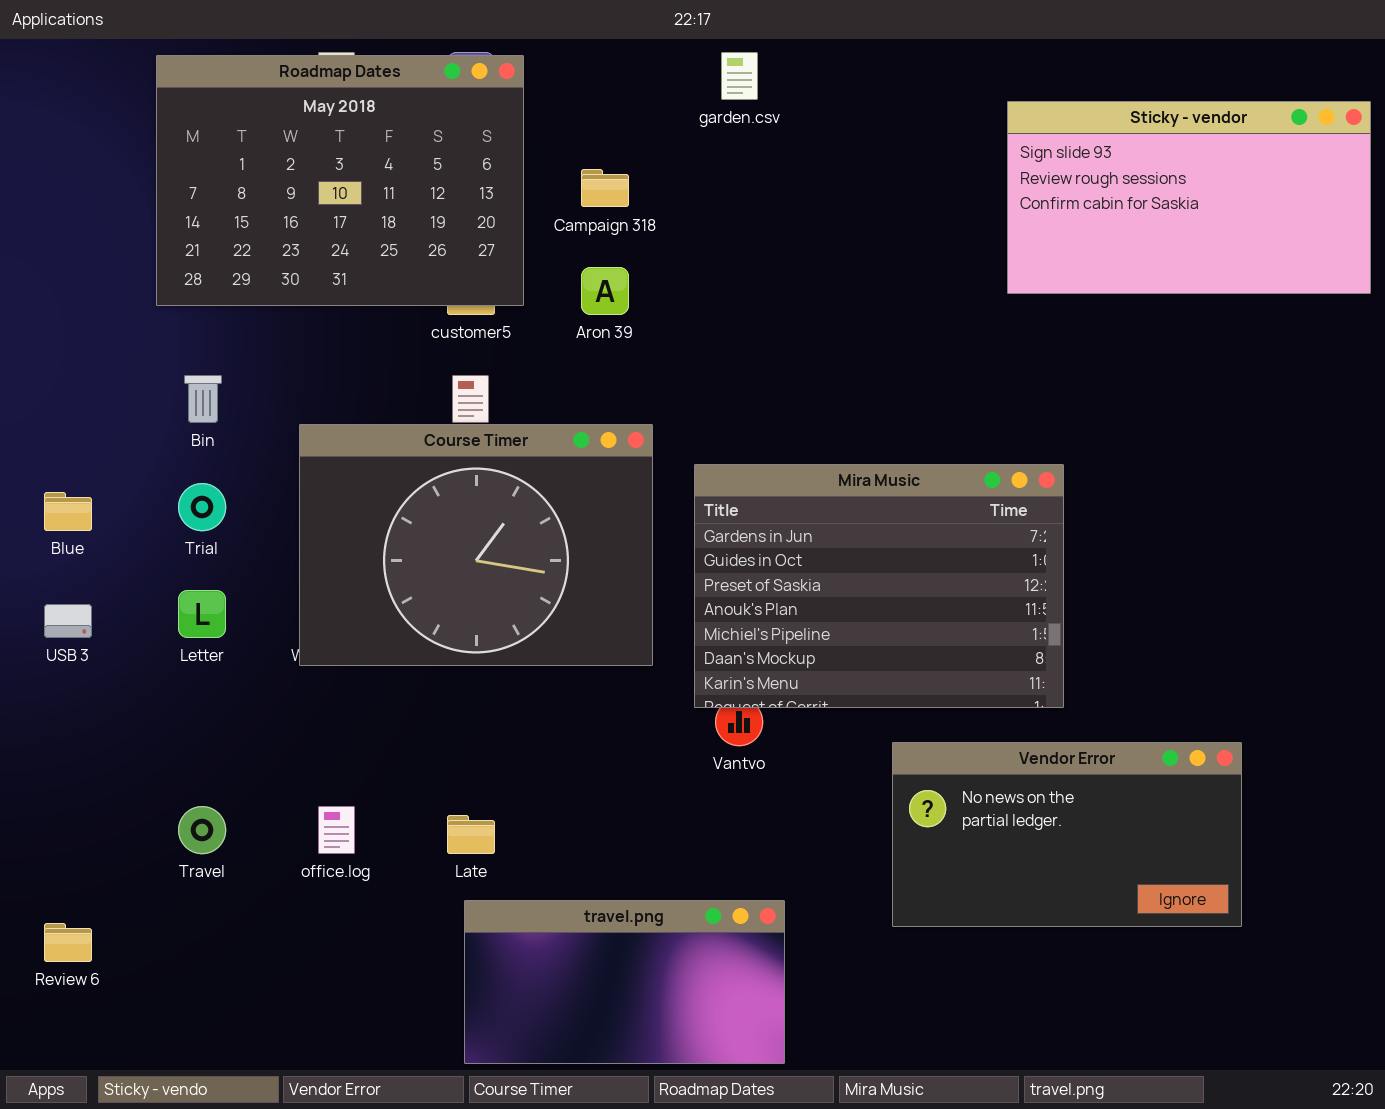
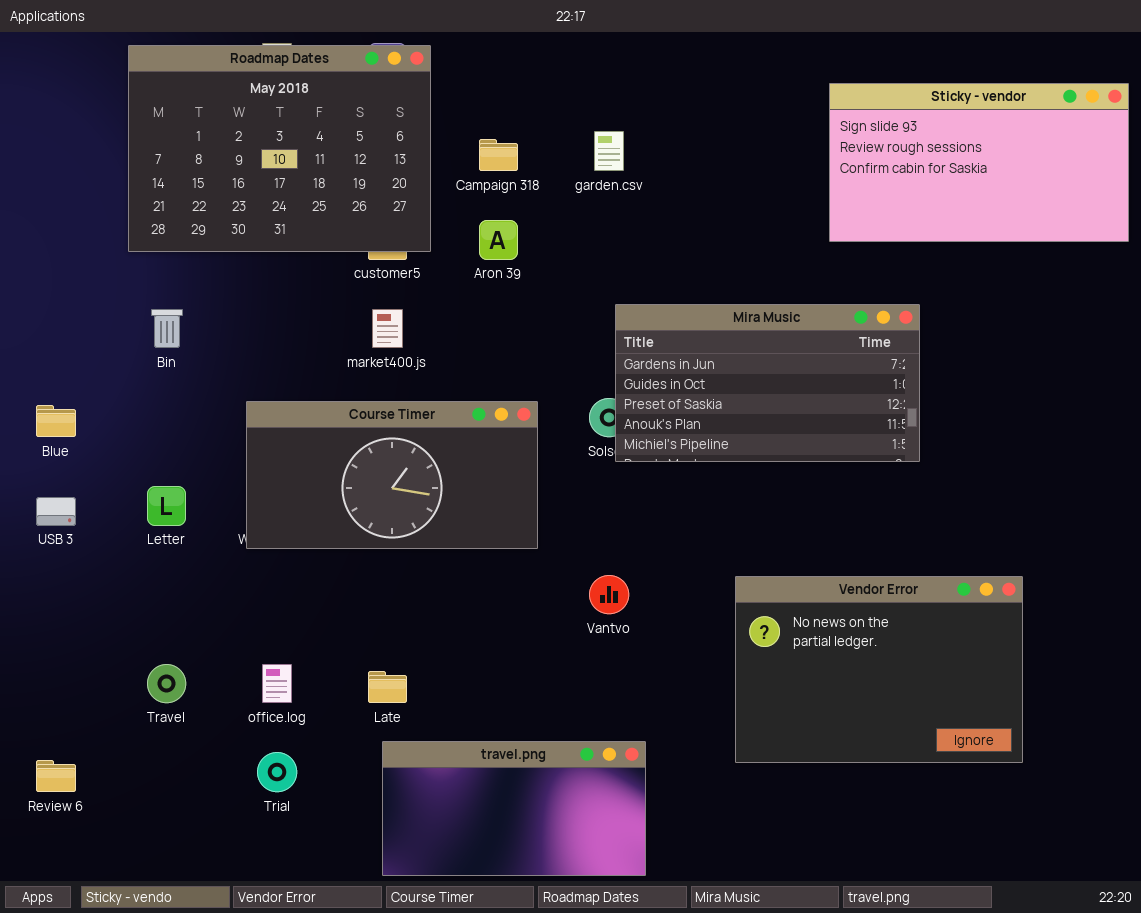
garden.csv: [721,52,758,100] -> [594,131,624,171], moved
Course Timer: [299,424,653,666] -> [246,401,538,549], resized
Mira Music: [694,464,1064,708] -> [615,304,920,462], moved, resized
Trial: [178,483,226,531] -> [257,752,297,792], moved
Vendor Error: [892,742,1242,927] -> [735,576,1023,763], resized

